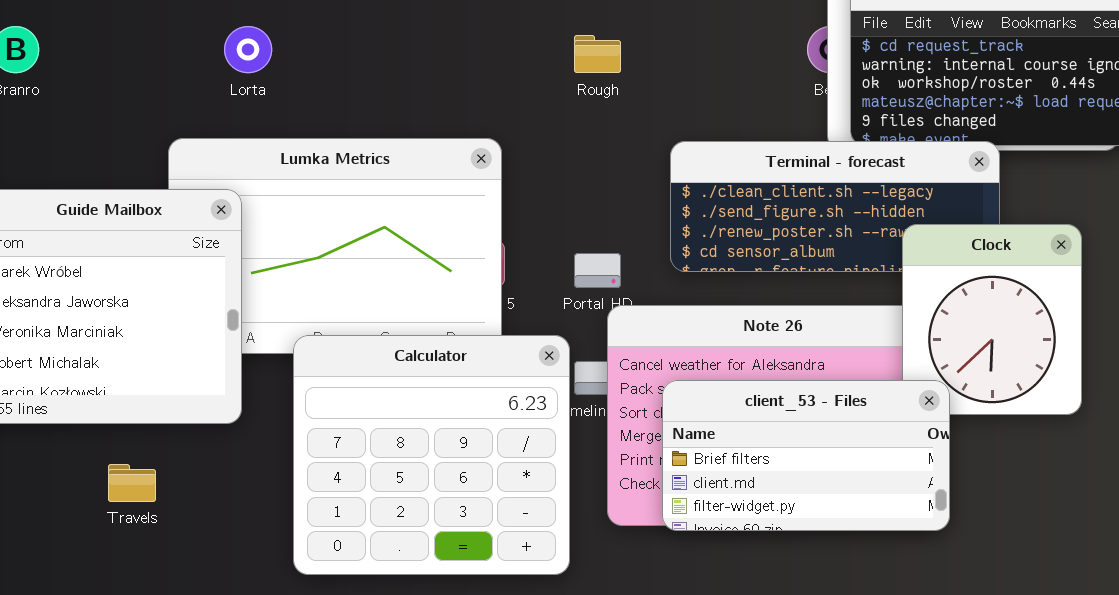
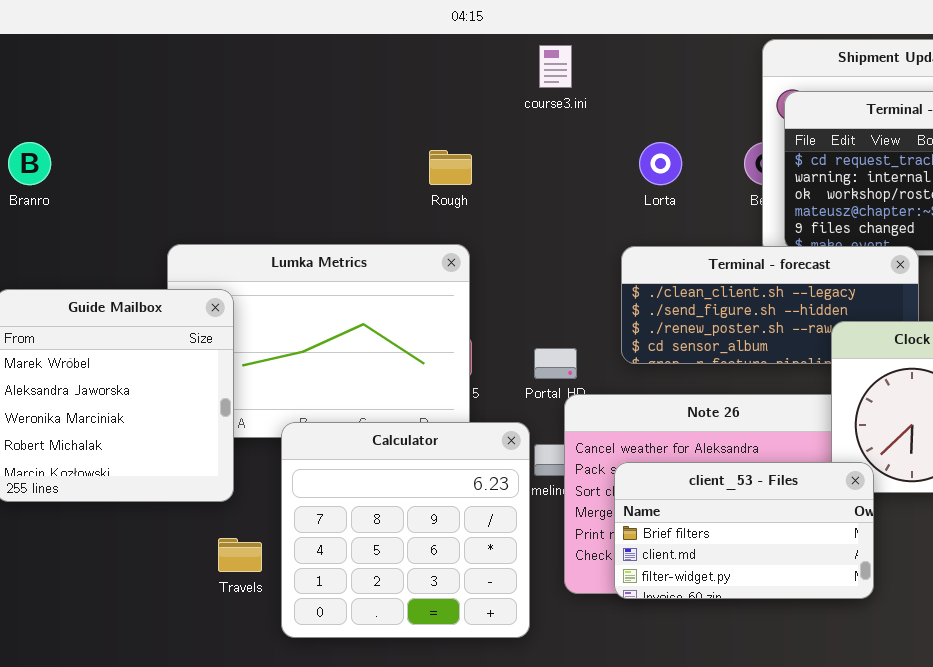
Lorta: [224,26,272,73] -> [639,142,682,185], moved
Rough: [574,35,621,73] -> [429,150,472,185], moved
Travels: [108,464,156,502] -> [218,538,262,572], moved

